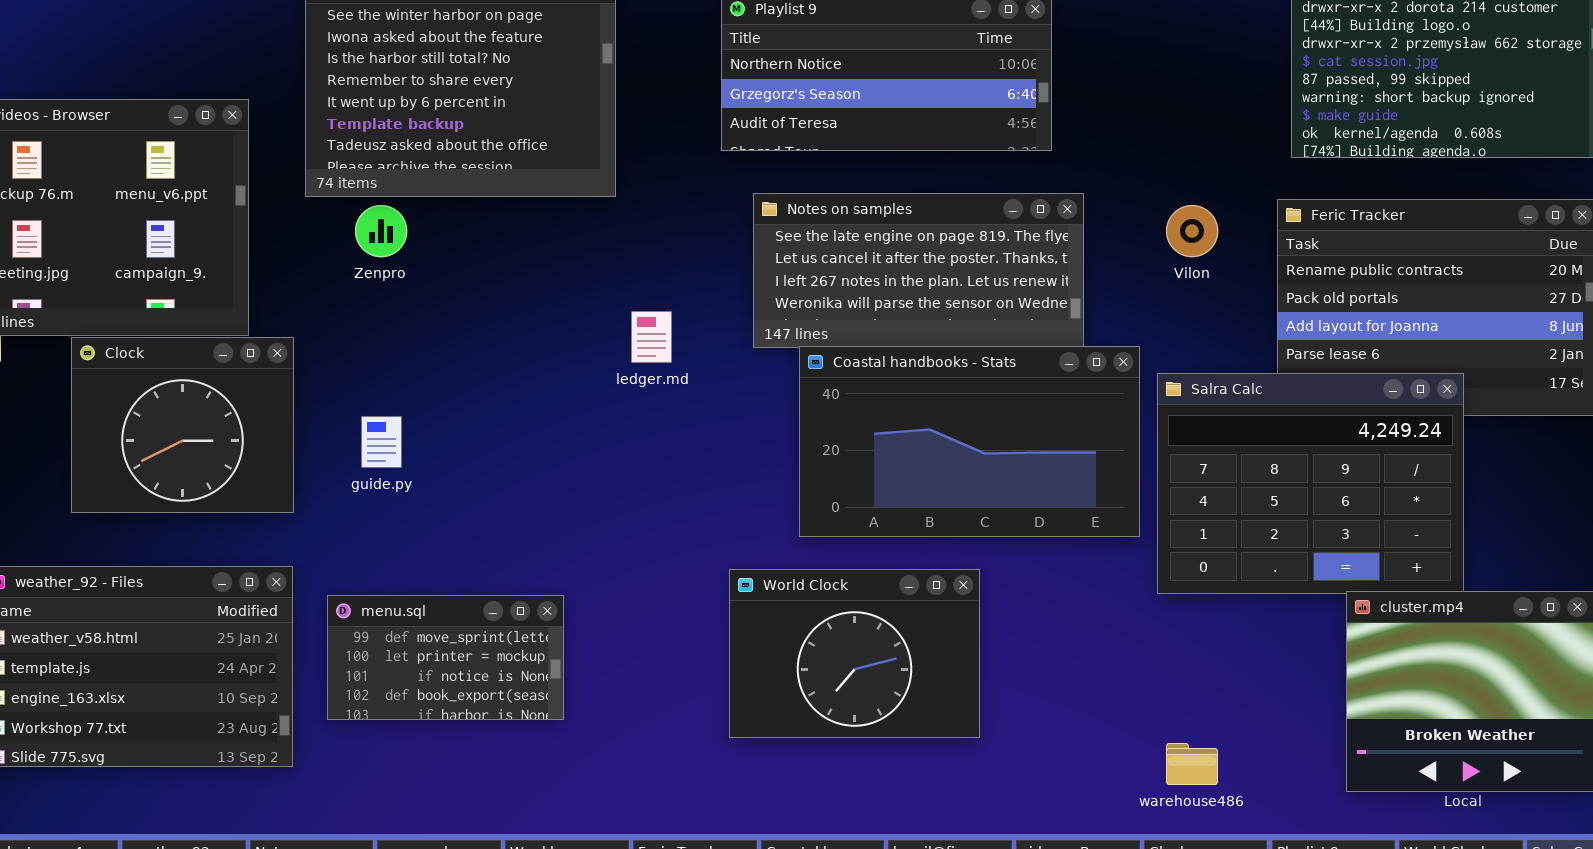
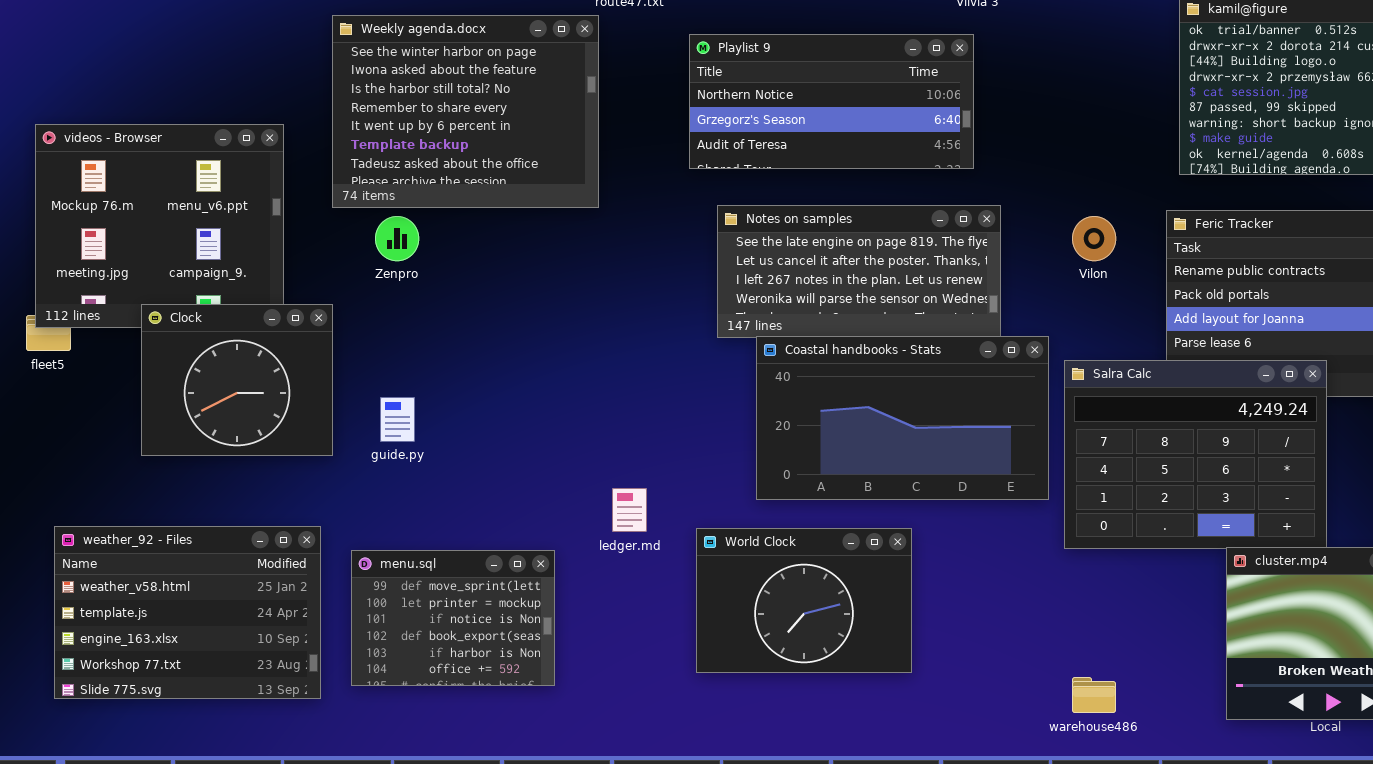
ledger.md: [631,311,672,363] -> [612,488,647,532], moved
Clock: [71,337,294,513] -> [141,304,333,456], moved
menu.sql: [327,595,564,720] -> [351,550,555,686], resized

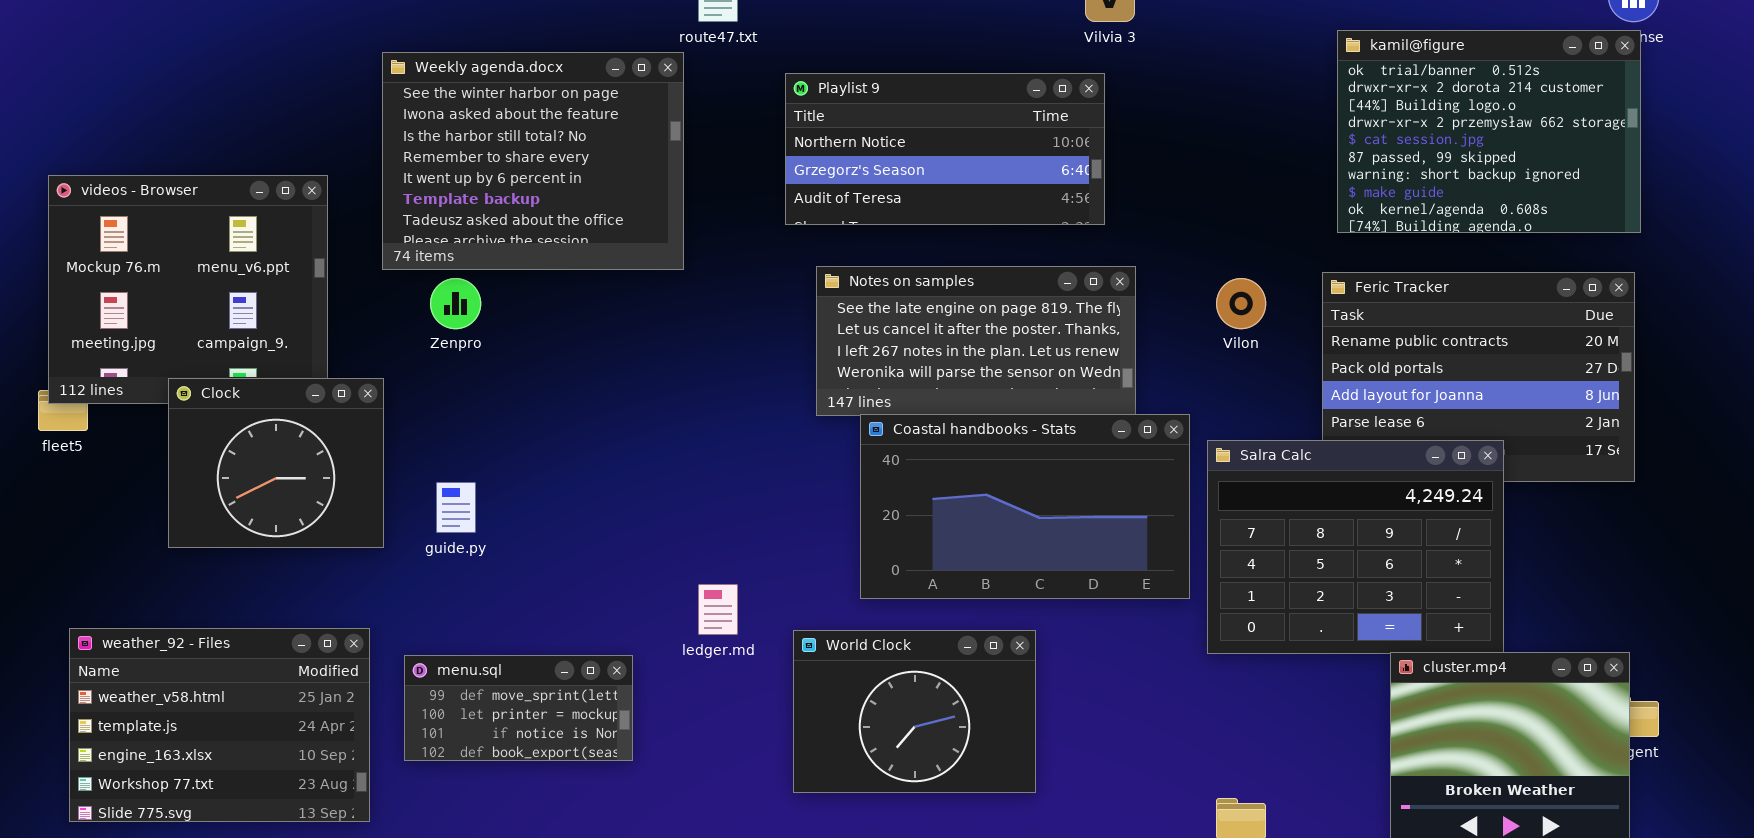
menu.sql: [351,550,555,686] -> [404,655,633,761], resized

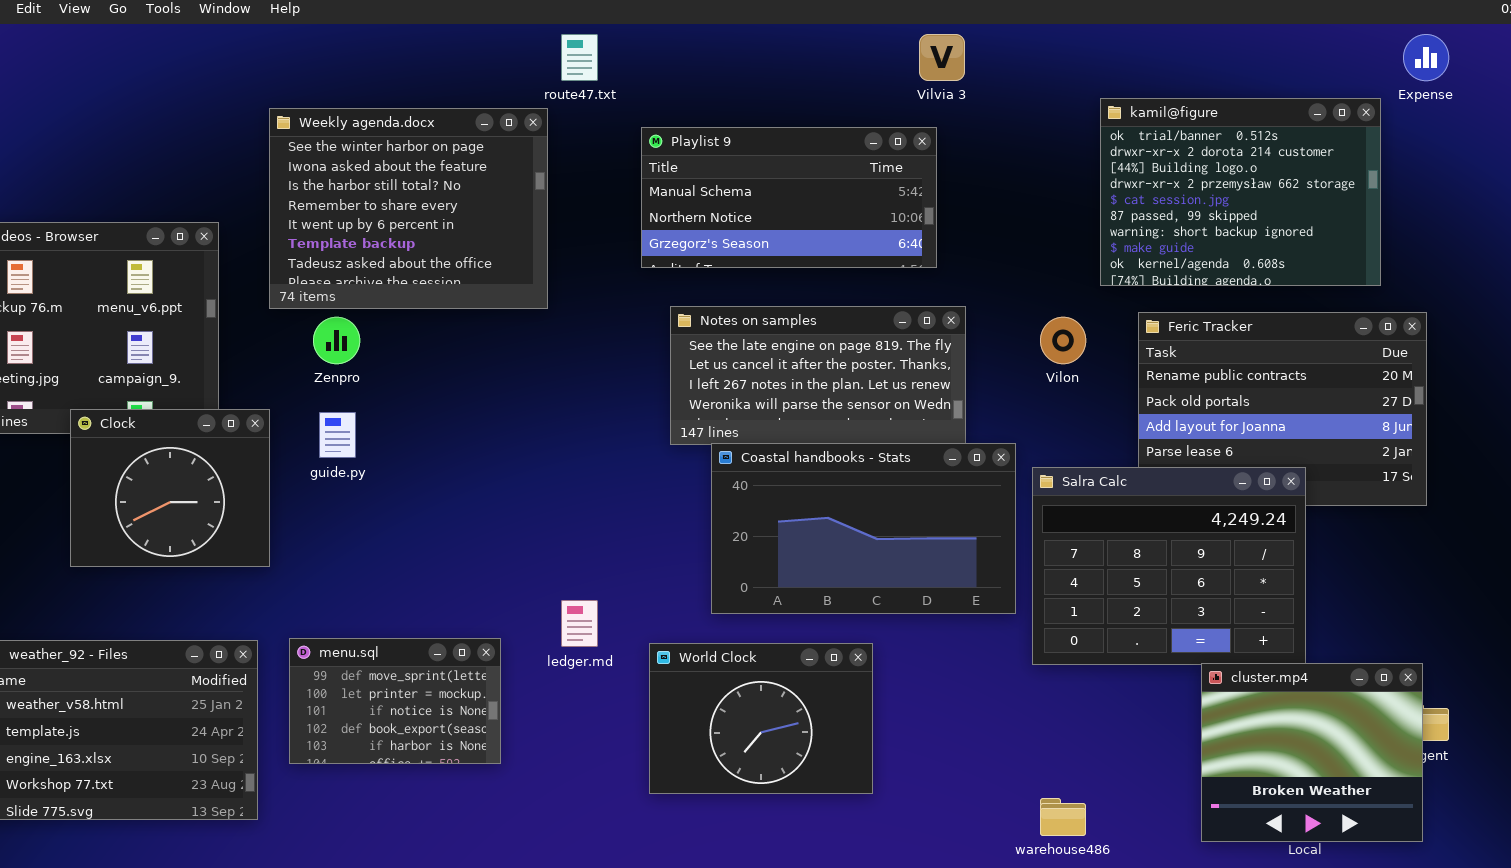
kamil@figure: [1337,30,1641,233] -> [1100,98,1381,286], moved
Playlist 9: [785,73,1105,225] -> [641,127,937,268], scrolled up 1 row
guide.py: [436,482,476,533] -> [319,412,356,458], moved
menu.sql: [404,655,633,761] -> [289,638,501,764], resized

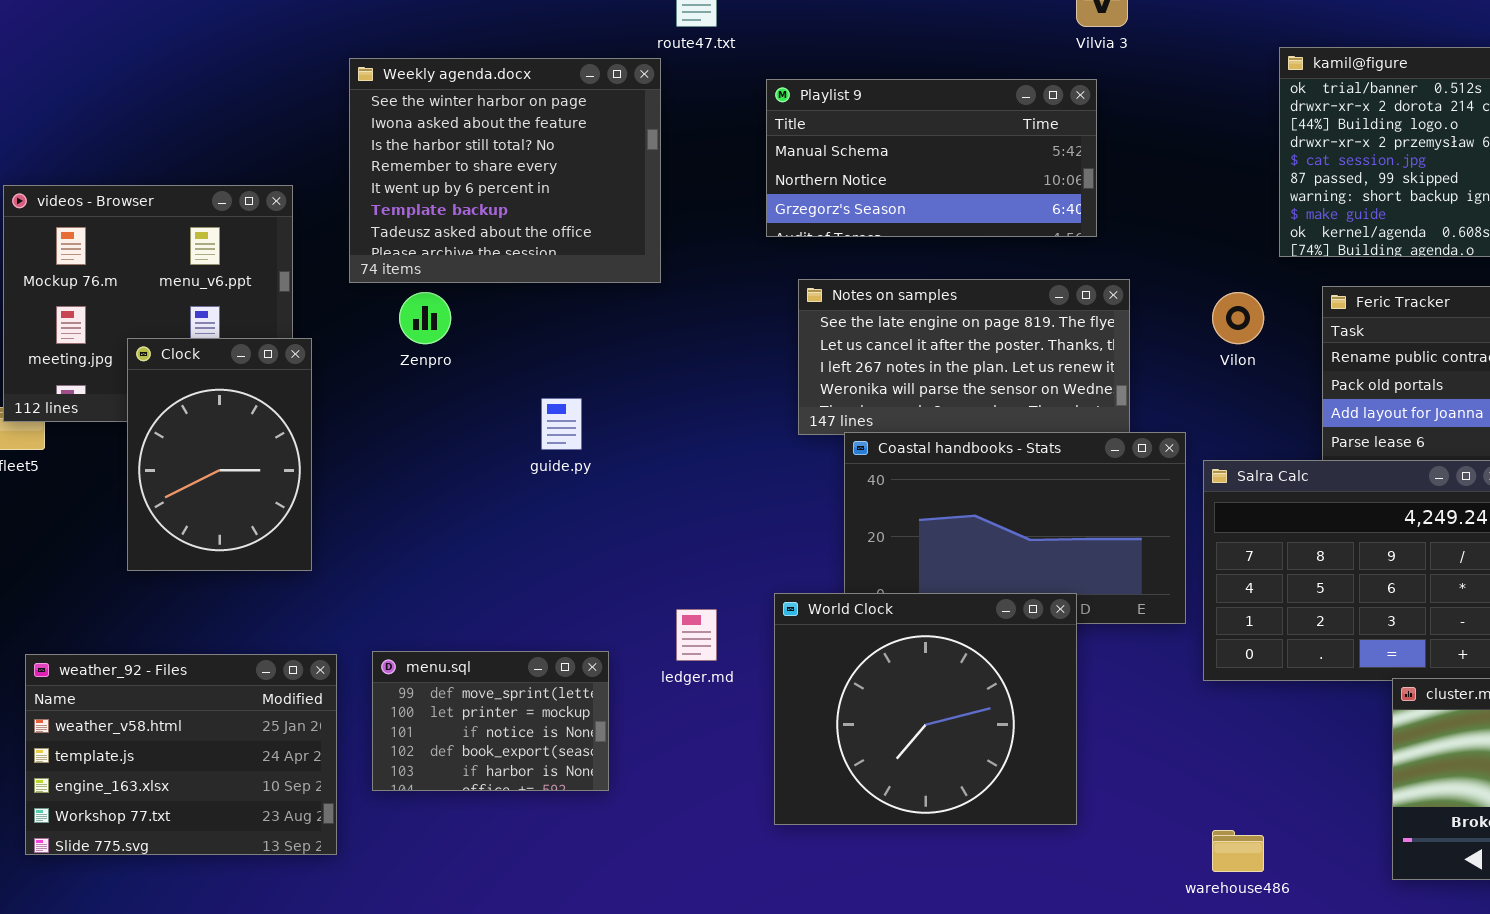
Clock: [70,409,270,567] -> [127,338,312,571], resized
guide.py: [319,412,356,458] -> [541,398,582,450], moved
World Clock: [649,643,873,794] -> [774,593,1077,825], resized

